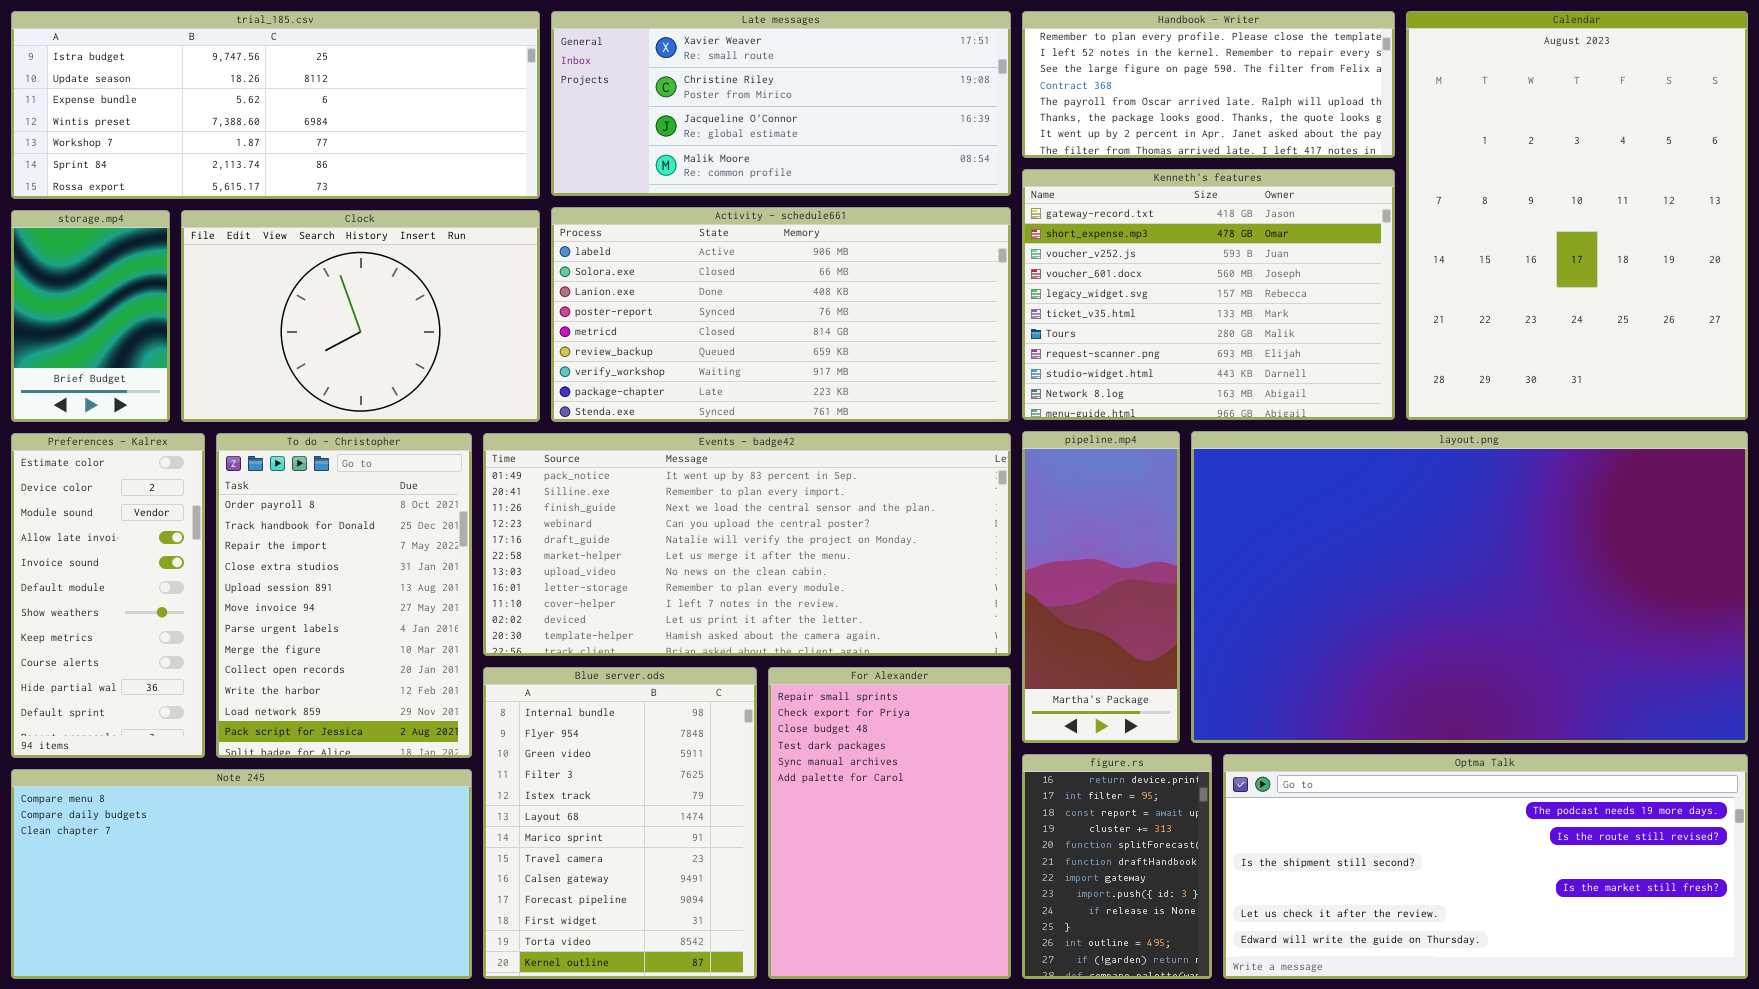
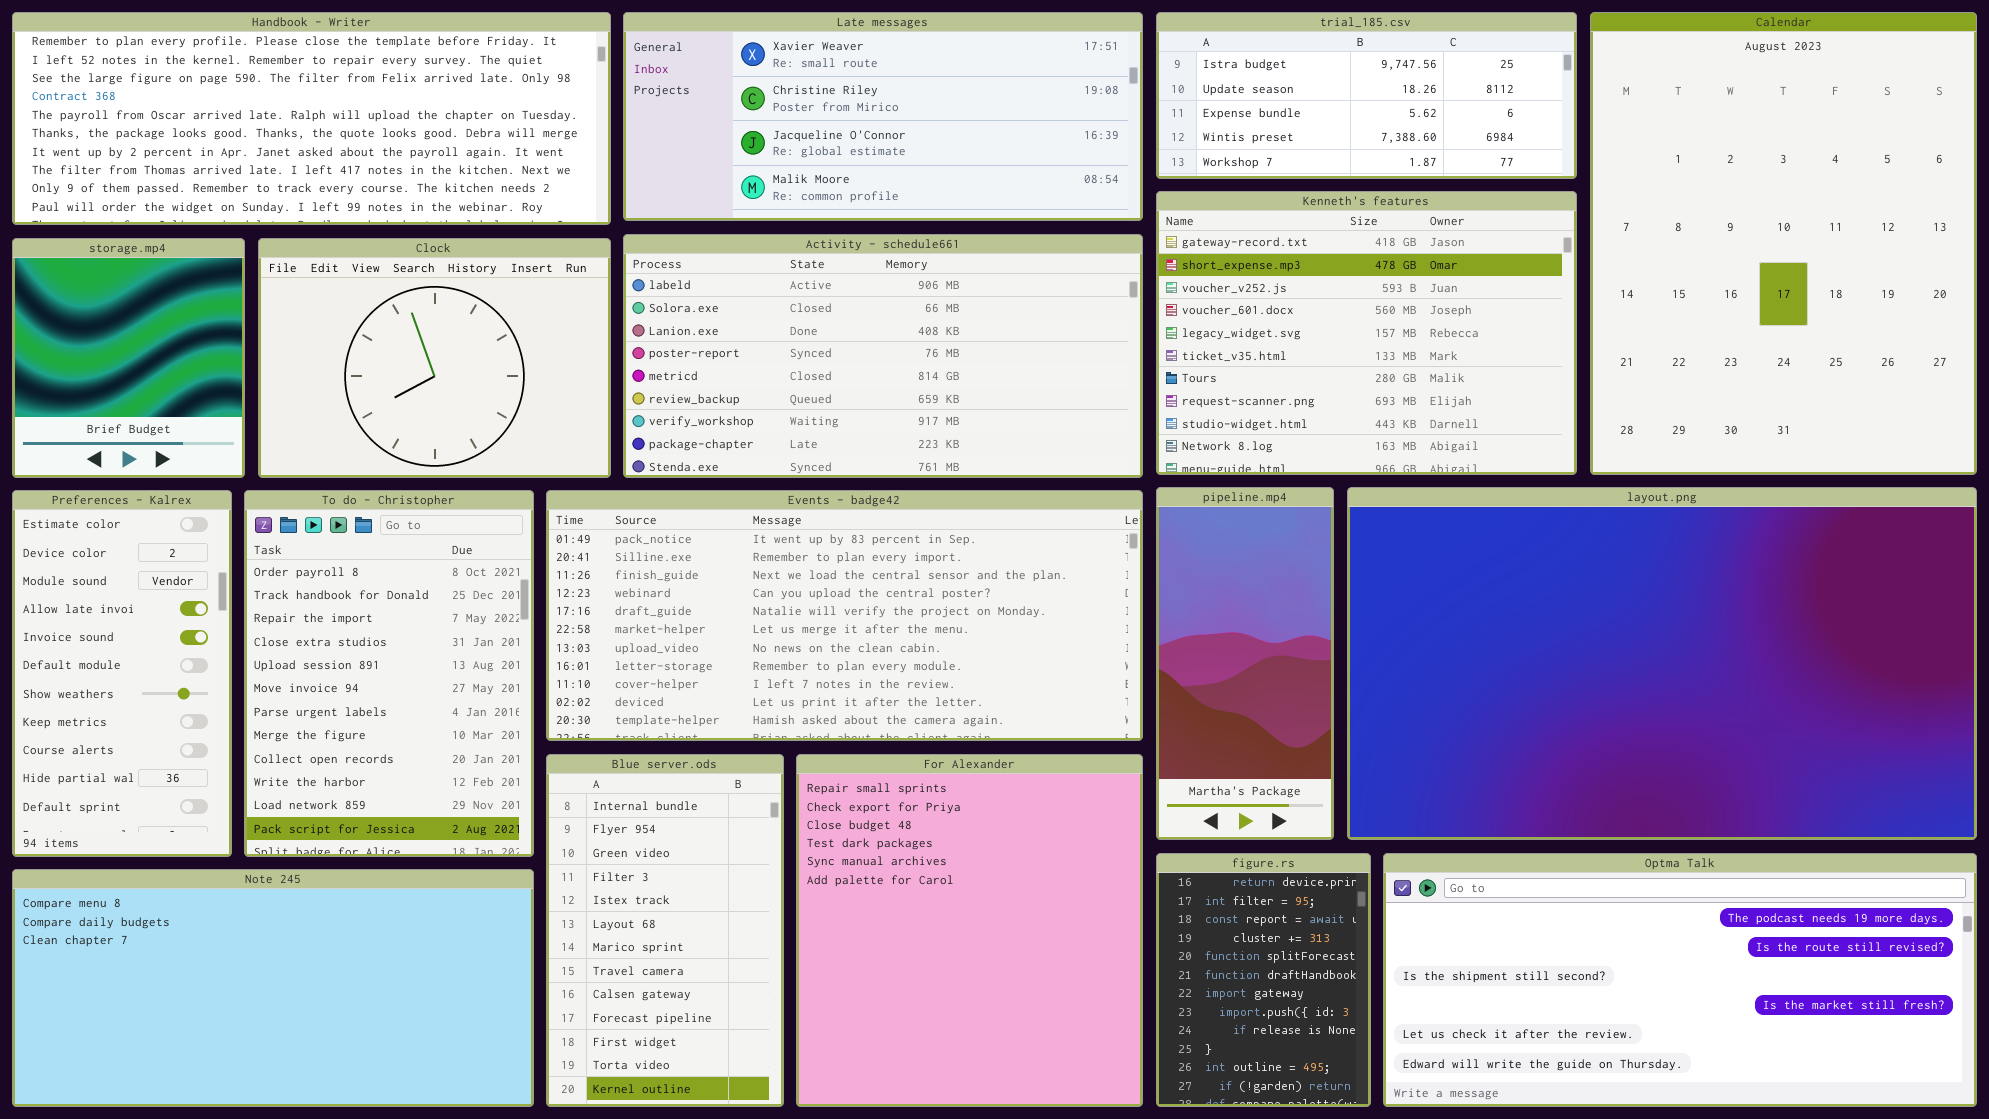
trial_185.csv: [11,11,540,199] -> [1156,12,1577,179], moved, resized
Handbook - Writer: [1022,11,1395,158] -> [12,12,611,225], moved, resized
storage.mp4: [11,210,170,422] -> [12,238,245,478], resized
Clock: [181,210,540,422] -> [258,238,611,478], resized
Blue server.ods: [483,667,757,979] -> [546,754,784,1107], resized
For Alexander: [768,667,1011,979] -> [796,754,1143,1107], resized

